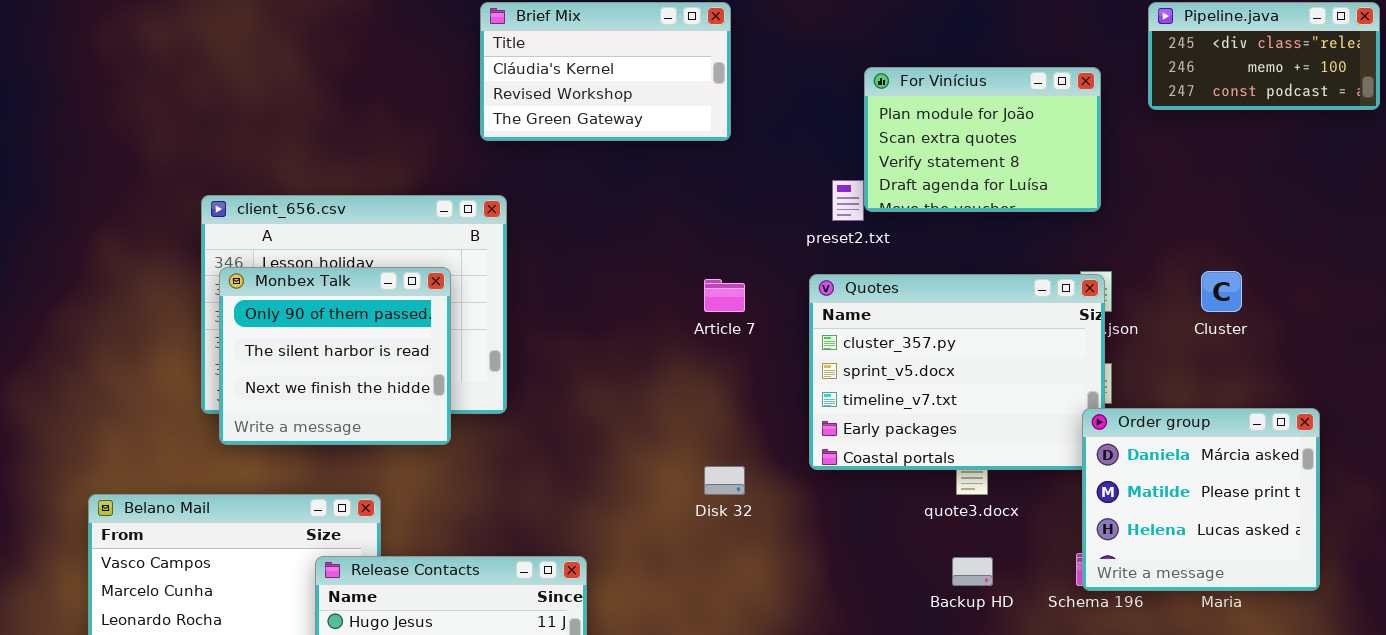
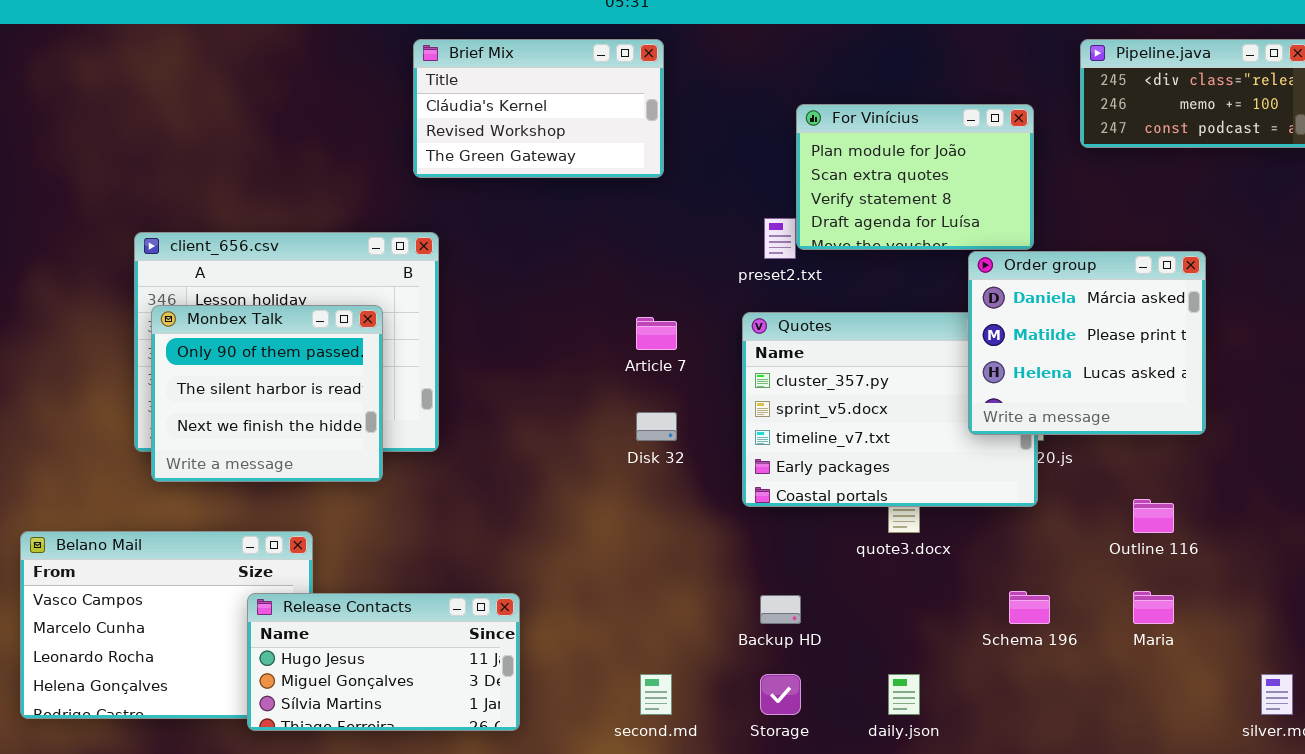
Order group: [1082,408,1320,591] -> [968,251,1206,435], moved
Disk 32: [704,466,745,495] -> [636,412,677,441], moved
Backup HD: [952,557,993,586] -> [760,595,801,624], moved

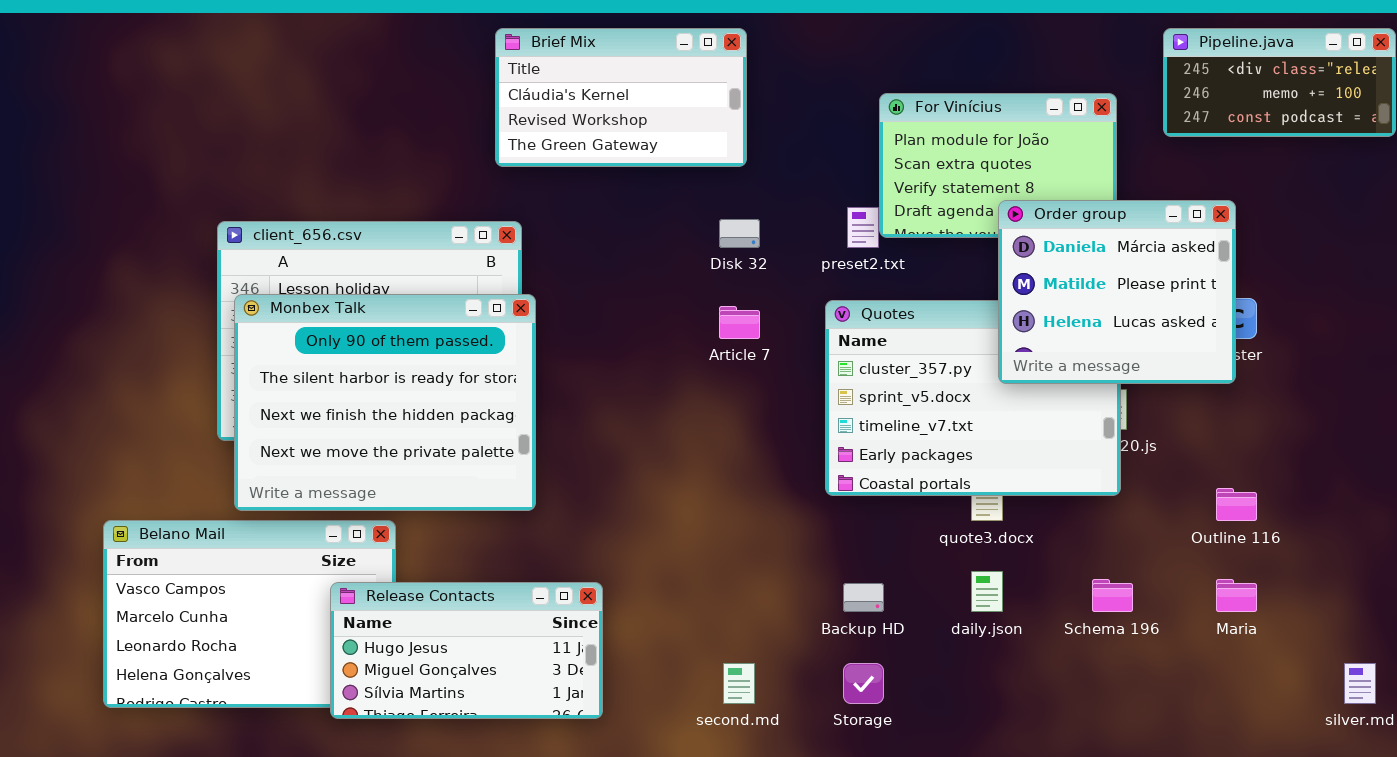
Order group: [968,251,1206,435] -> [998,200,1236,384], moved
Monbex Talk: [151,305,383,482] -> [234,294,536,511], resized
Disk 32: [636,412,677,441] -> [719,219,760,248], moved
daily.json: [888,674,920,715] -> [971,571,1003,612], moved

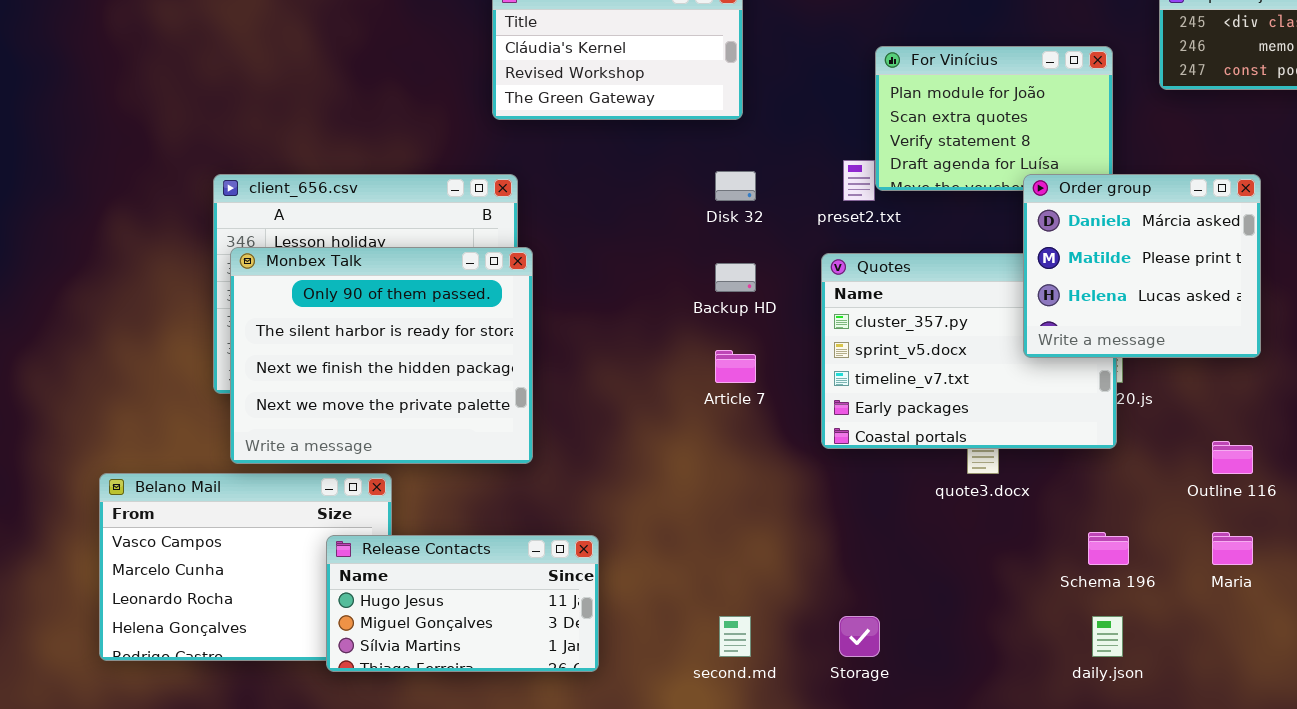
Order group: [998,200,1236,384] -> [1023,174,1261,358], moved
Article 7: [719,306,760,339] -> [715,350,756,383], moved
daily.json: [971,571,1003,612] -> [1092,616,1123,657], moved
Backup HD: [843,583,884,612] -> [715,263,756,292], moved

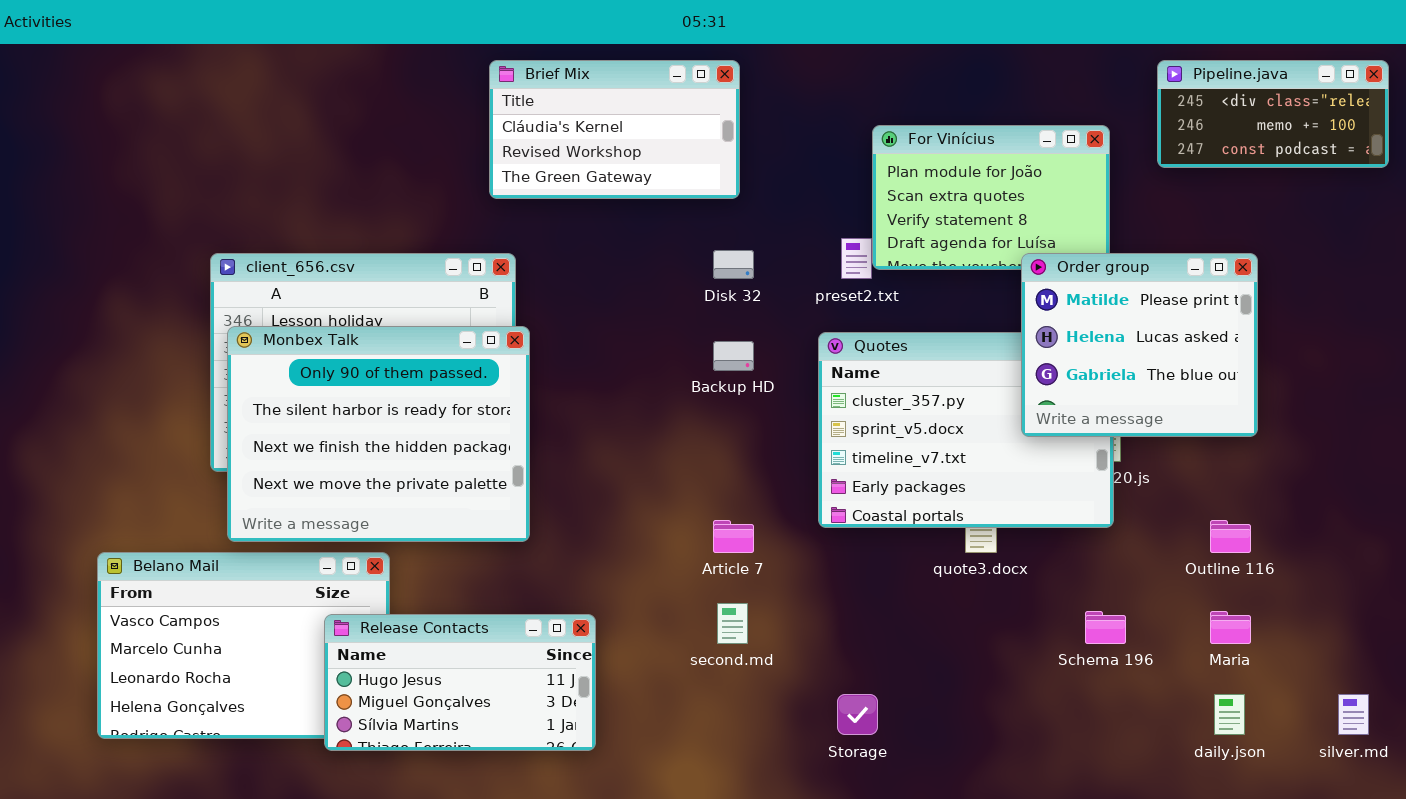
Order group: [1023,174,1261,358] -> [1021,253,1258,437], scrolled down 1 row
Article 7: [715,350,756,383] -> [713,520,754,553], moved
second.md: [719,616,751,657] -> [717,603,748,644], moved
daily.json: [1092,616,1123,657] -> [1214,694,1245,735], moved

